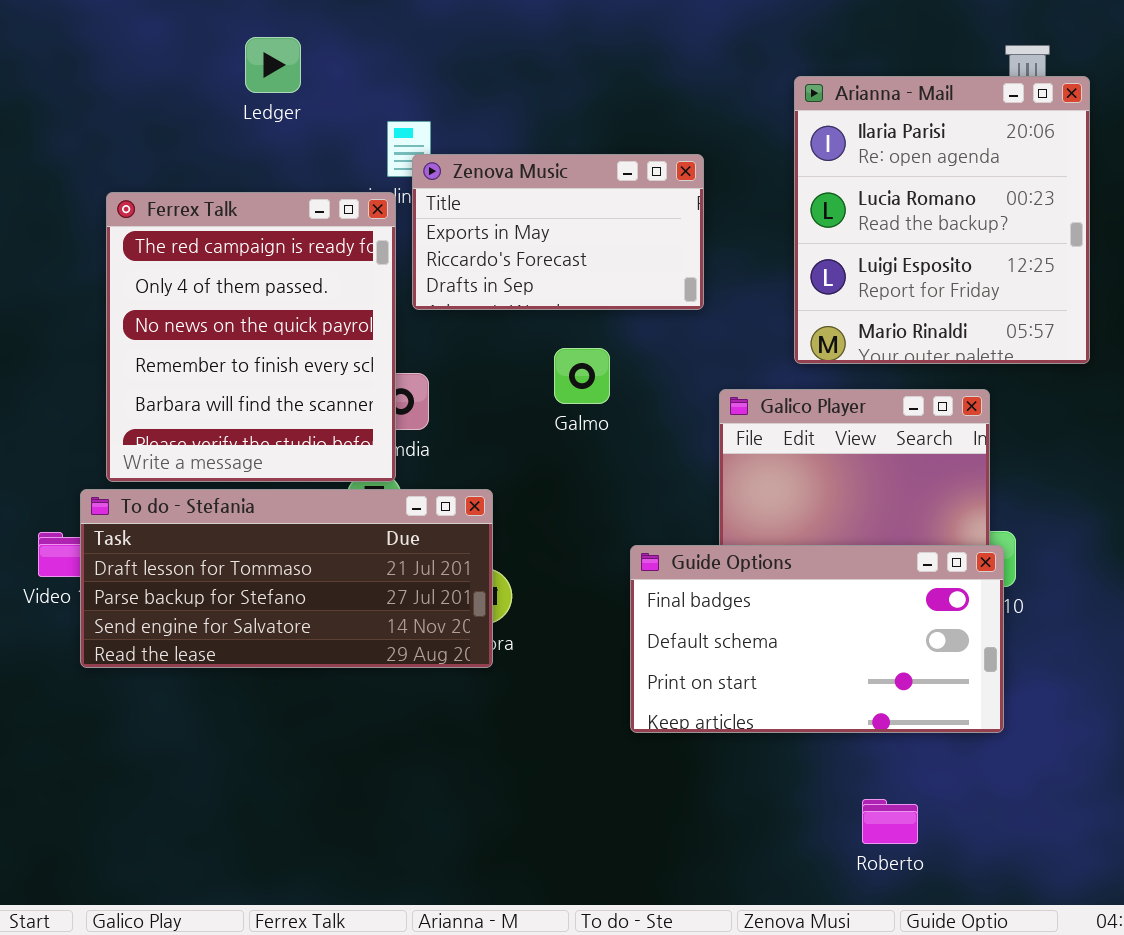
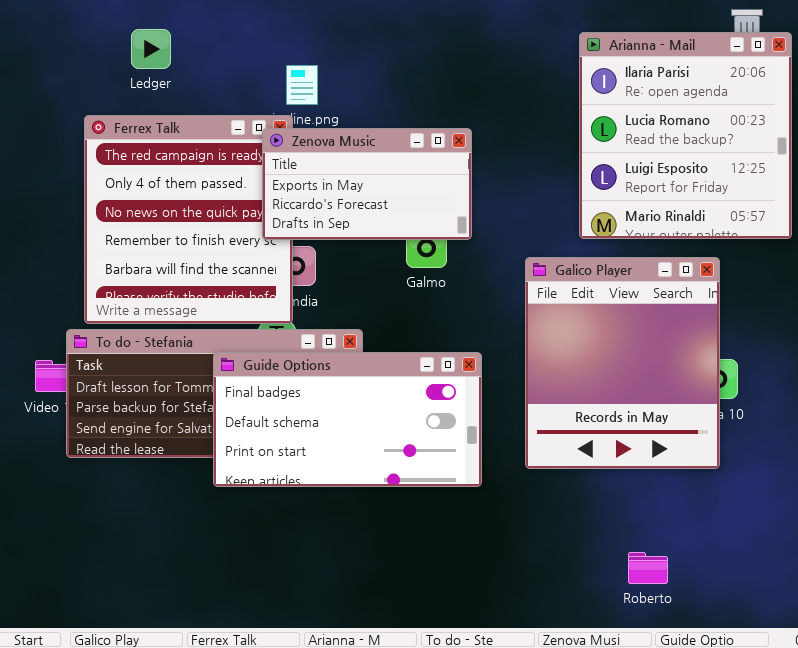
Ledger: [245,37,301,93] -> [131,29,171,69], moved
Zenova Music: [412,154,704,310] -> [262,128,472,240], moved
Guide Options: [630,545,1004,733] -> [213,352,482,487], moved

